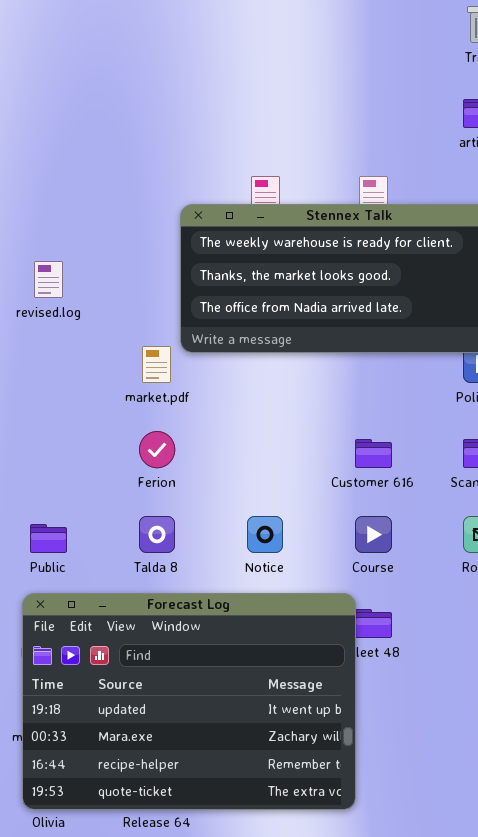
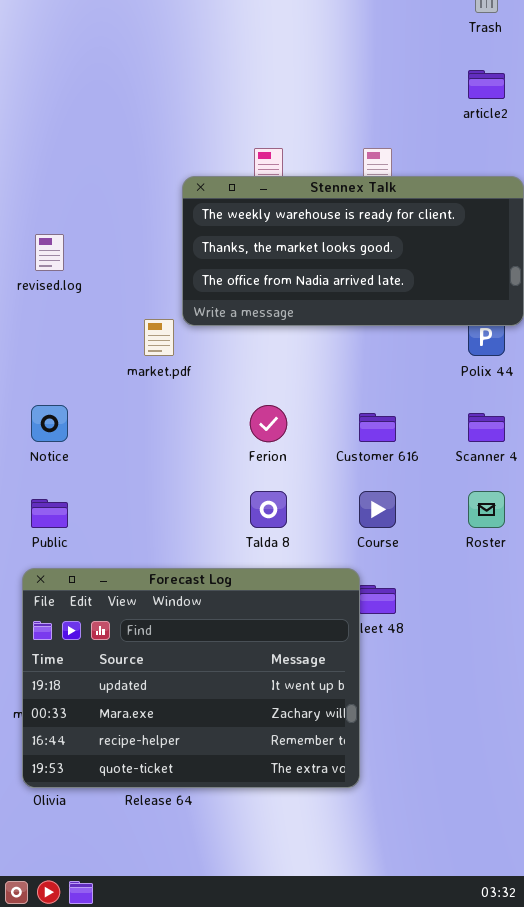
Ferion: [139,431,175,468] -> [250,405,287,442], moved
Talda 8: [139,516,175,553] -> [250,491,287,528], moved
Notice: [247,516,283,553] -> [31,405,68,442], moved

